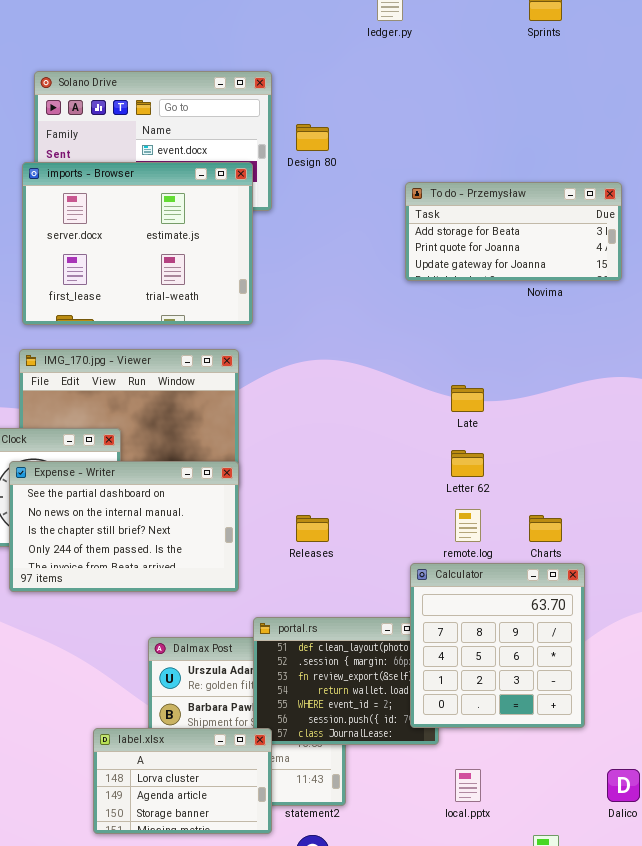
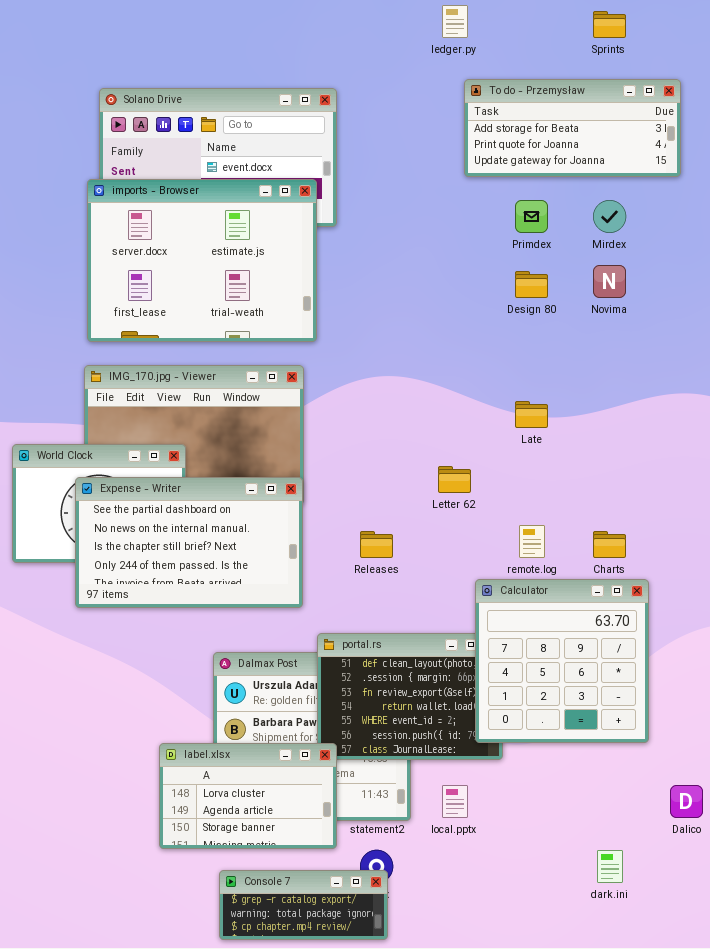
Design 80: [296,124,329,151] -> [515,271,548,298], moved
To do - Przemysław: [405,182,622,281] -> [464,79,681,177], moved
Letter 62: [451,450,484,477] -> [438,466,471,493], moved
local.pptx: [455,769,481,802] -> [442,785,468,818], moved

